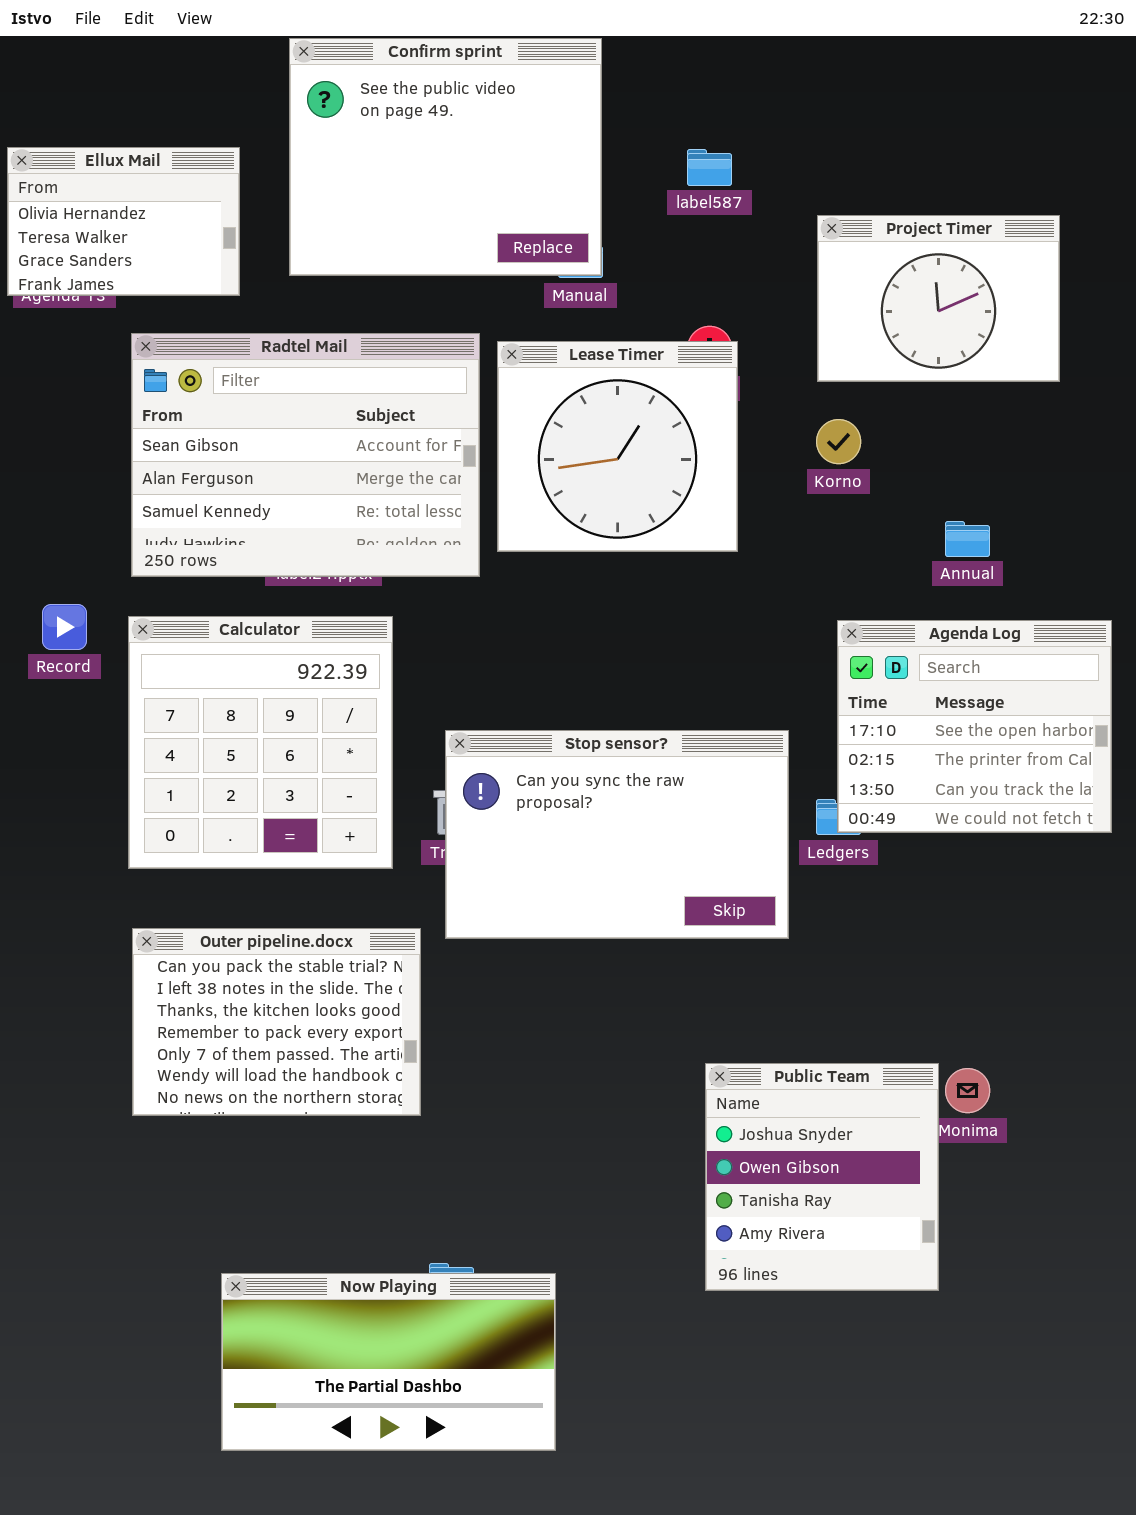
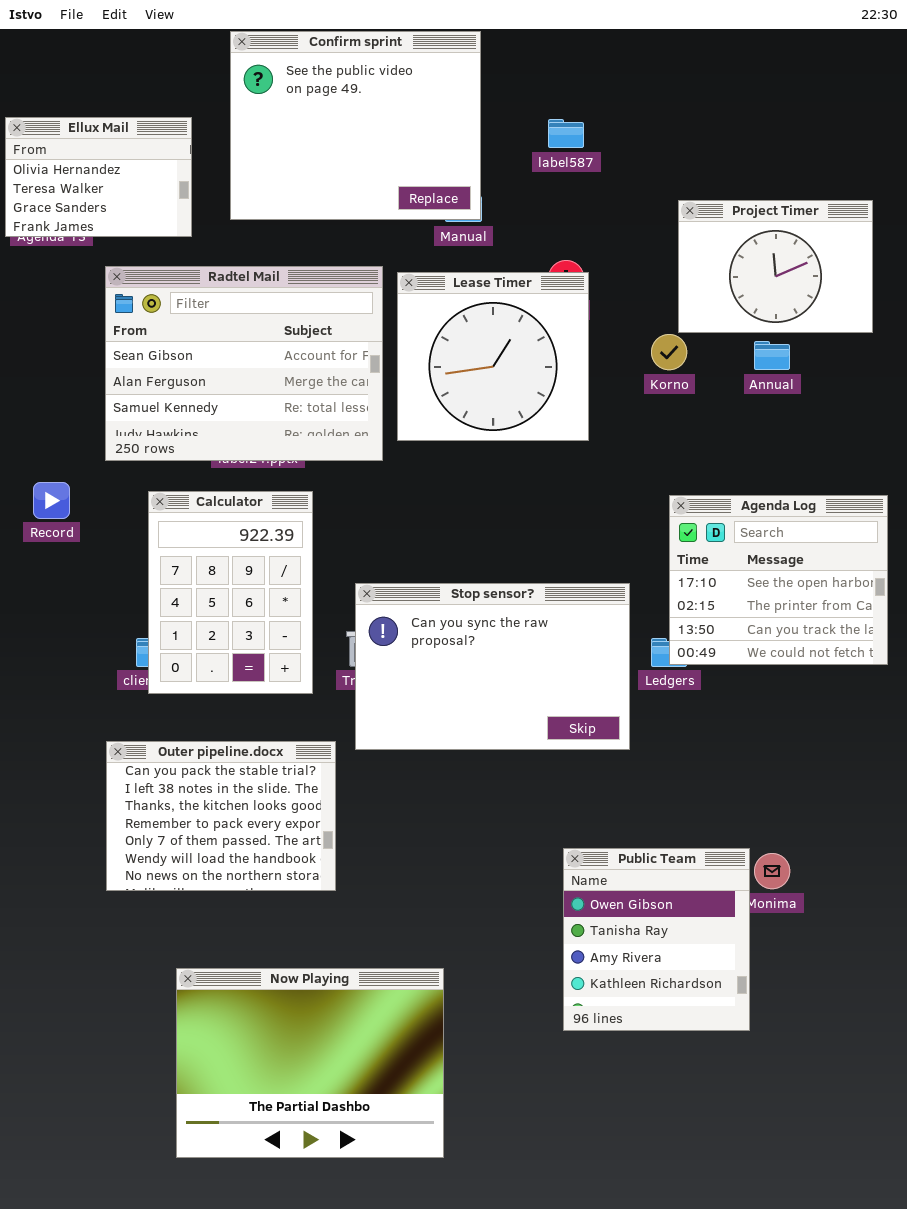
Project Timer: [817,215,1060,382] -> [678,200,873,333], moved
Annual: [945,521,990,557] -> [754,341,790,370], moved
Calculator: [128,616,393,869] -> [148,491,313,694], resized
Public Team: [705,1063,939,1291] -> [563,848,750,1031], scrolled down 1 row
Now Playing: [221,1273,556,1451] -> [176,968,444,1158], resized

